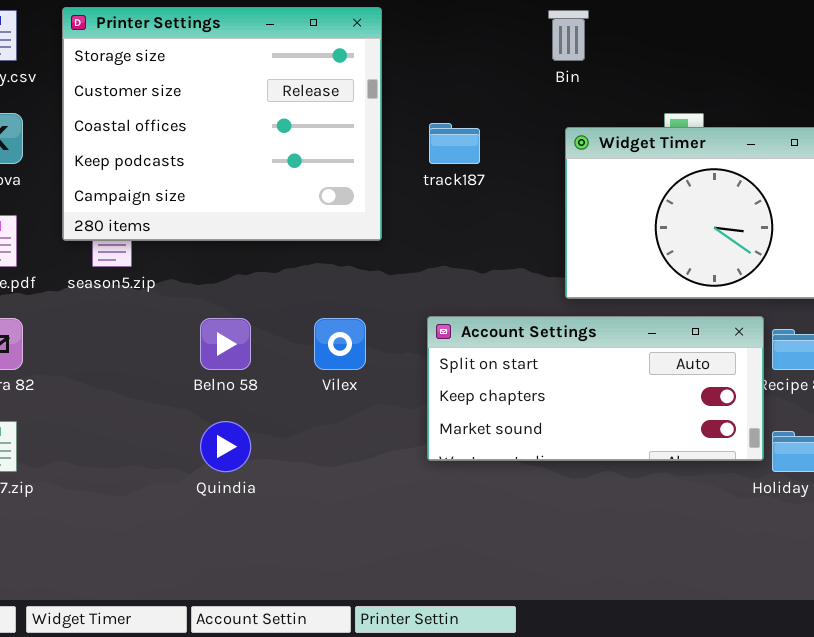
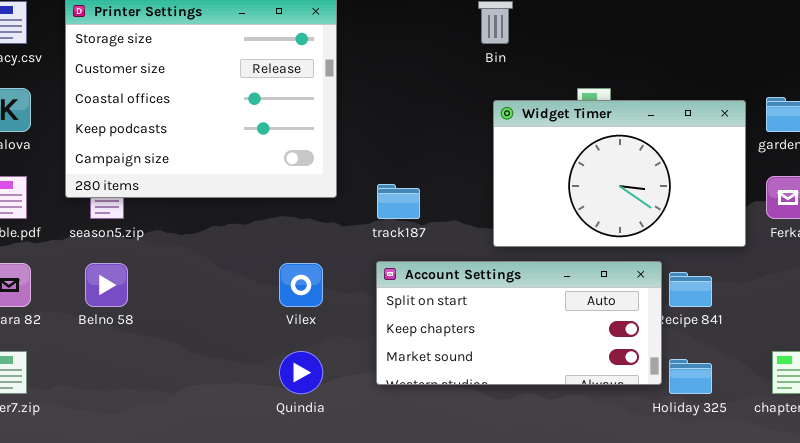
track187: [429,123,480,164] -> [377,184,420,219], moved
Belno 58: [200,318,251,370] -> [85,263,128,307], moved
Quindia: [200,421,251,472] -> [279,351,323,394], moved

